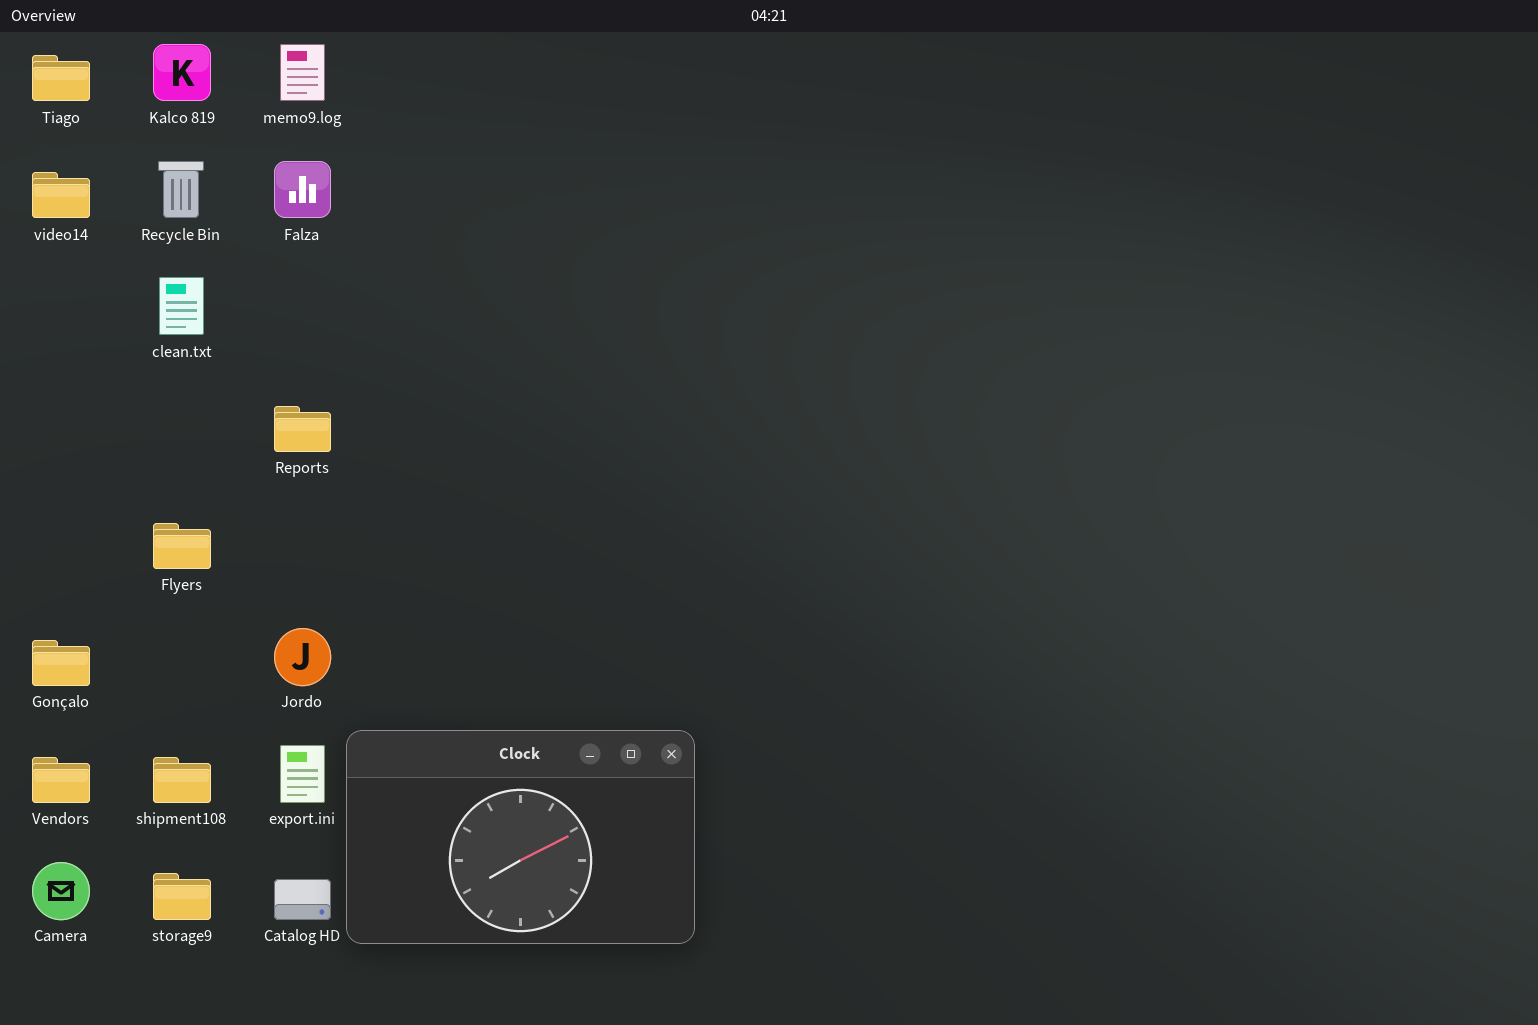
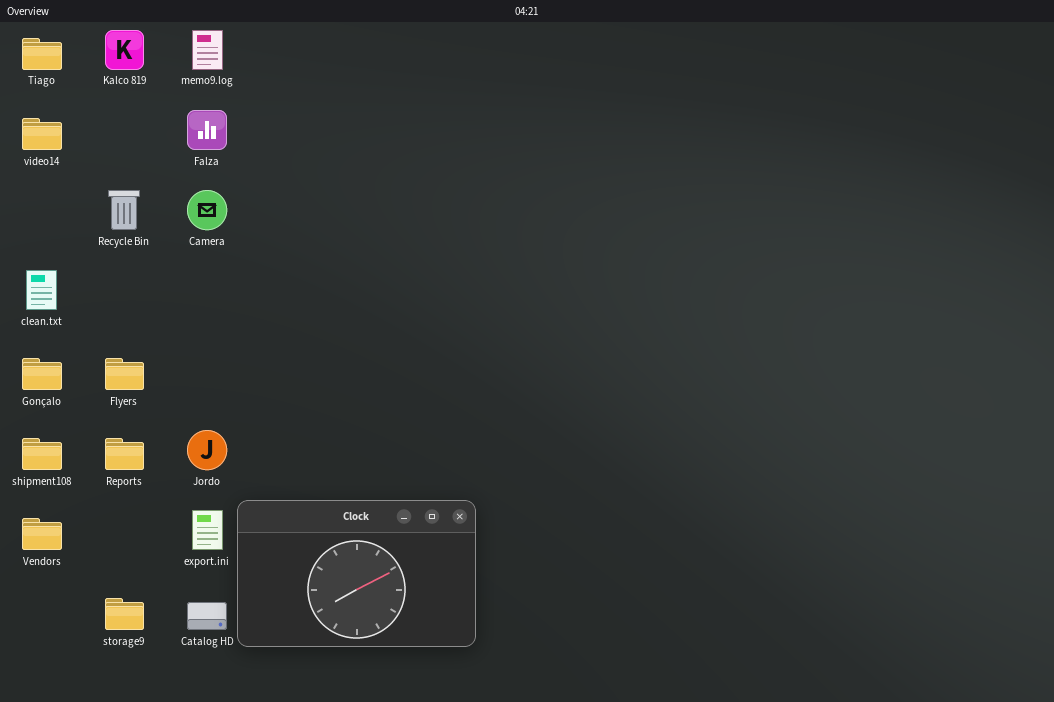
Recycle Bin: [158,161,204,218] -> [108,190,140,230], moved
clean.txt: [159,277,204,335] -> [26,270,57,310], moved
Reports: [274,406,331,452] -> [105,438,144,470], moved
Gonçalo: [32,640,90,686] -> [22,358,62,390], moved
shipment108: [153,757,211,803] -> [22,438,62,470], moved
Camera: [32,862,90,920] -> [187,190,227,230], moved

